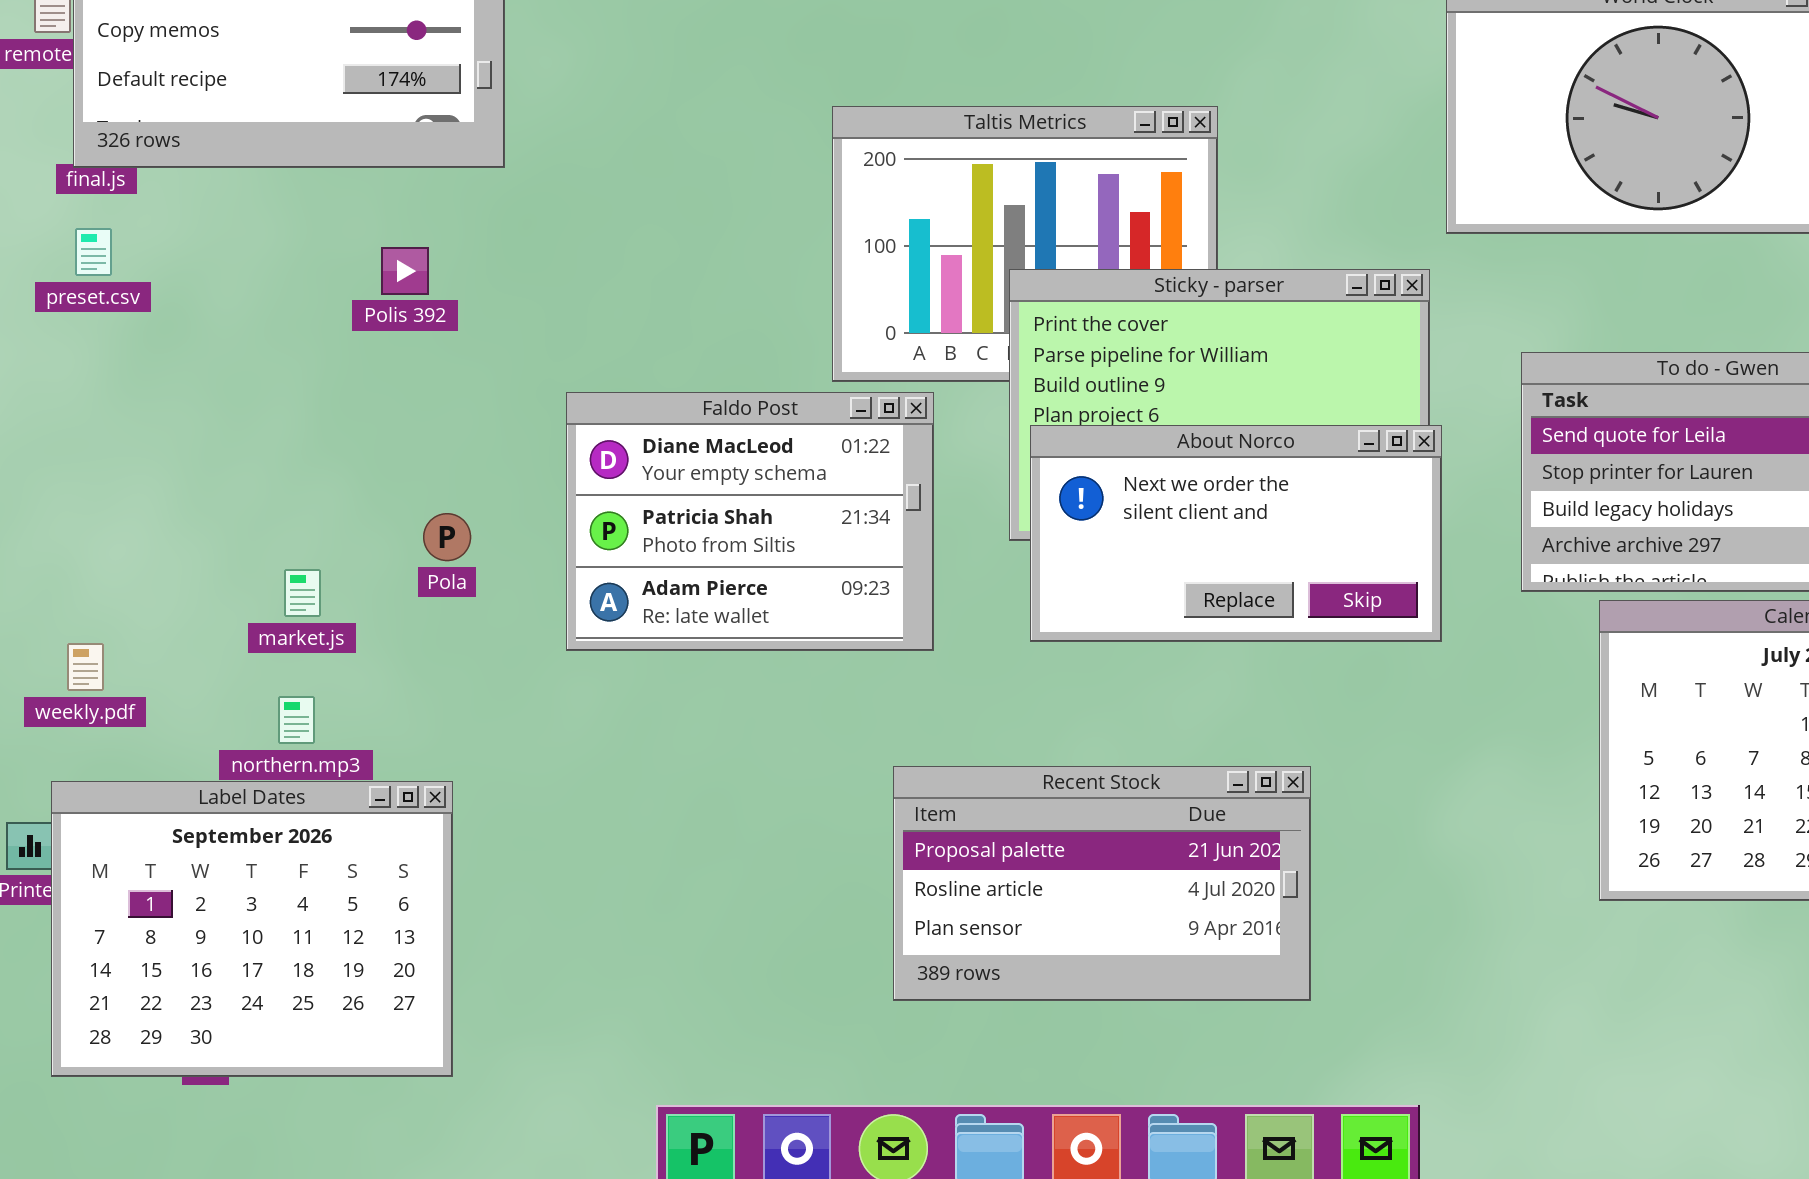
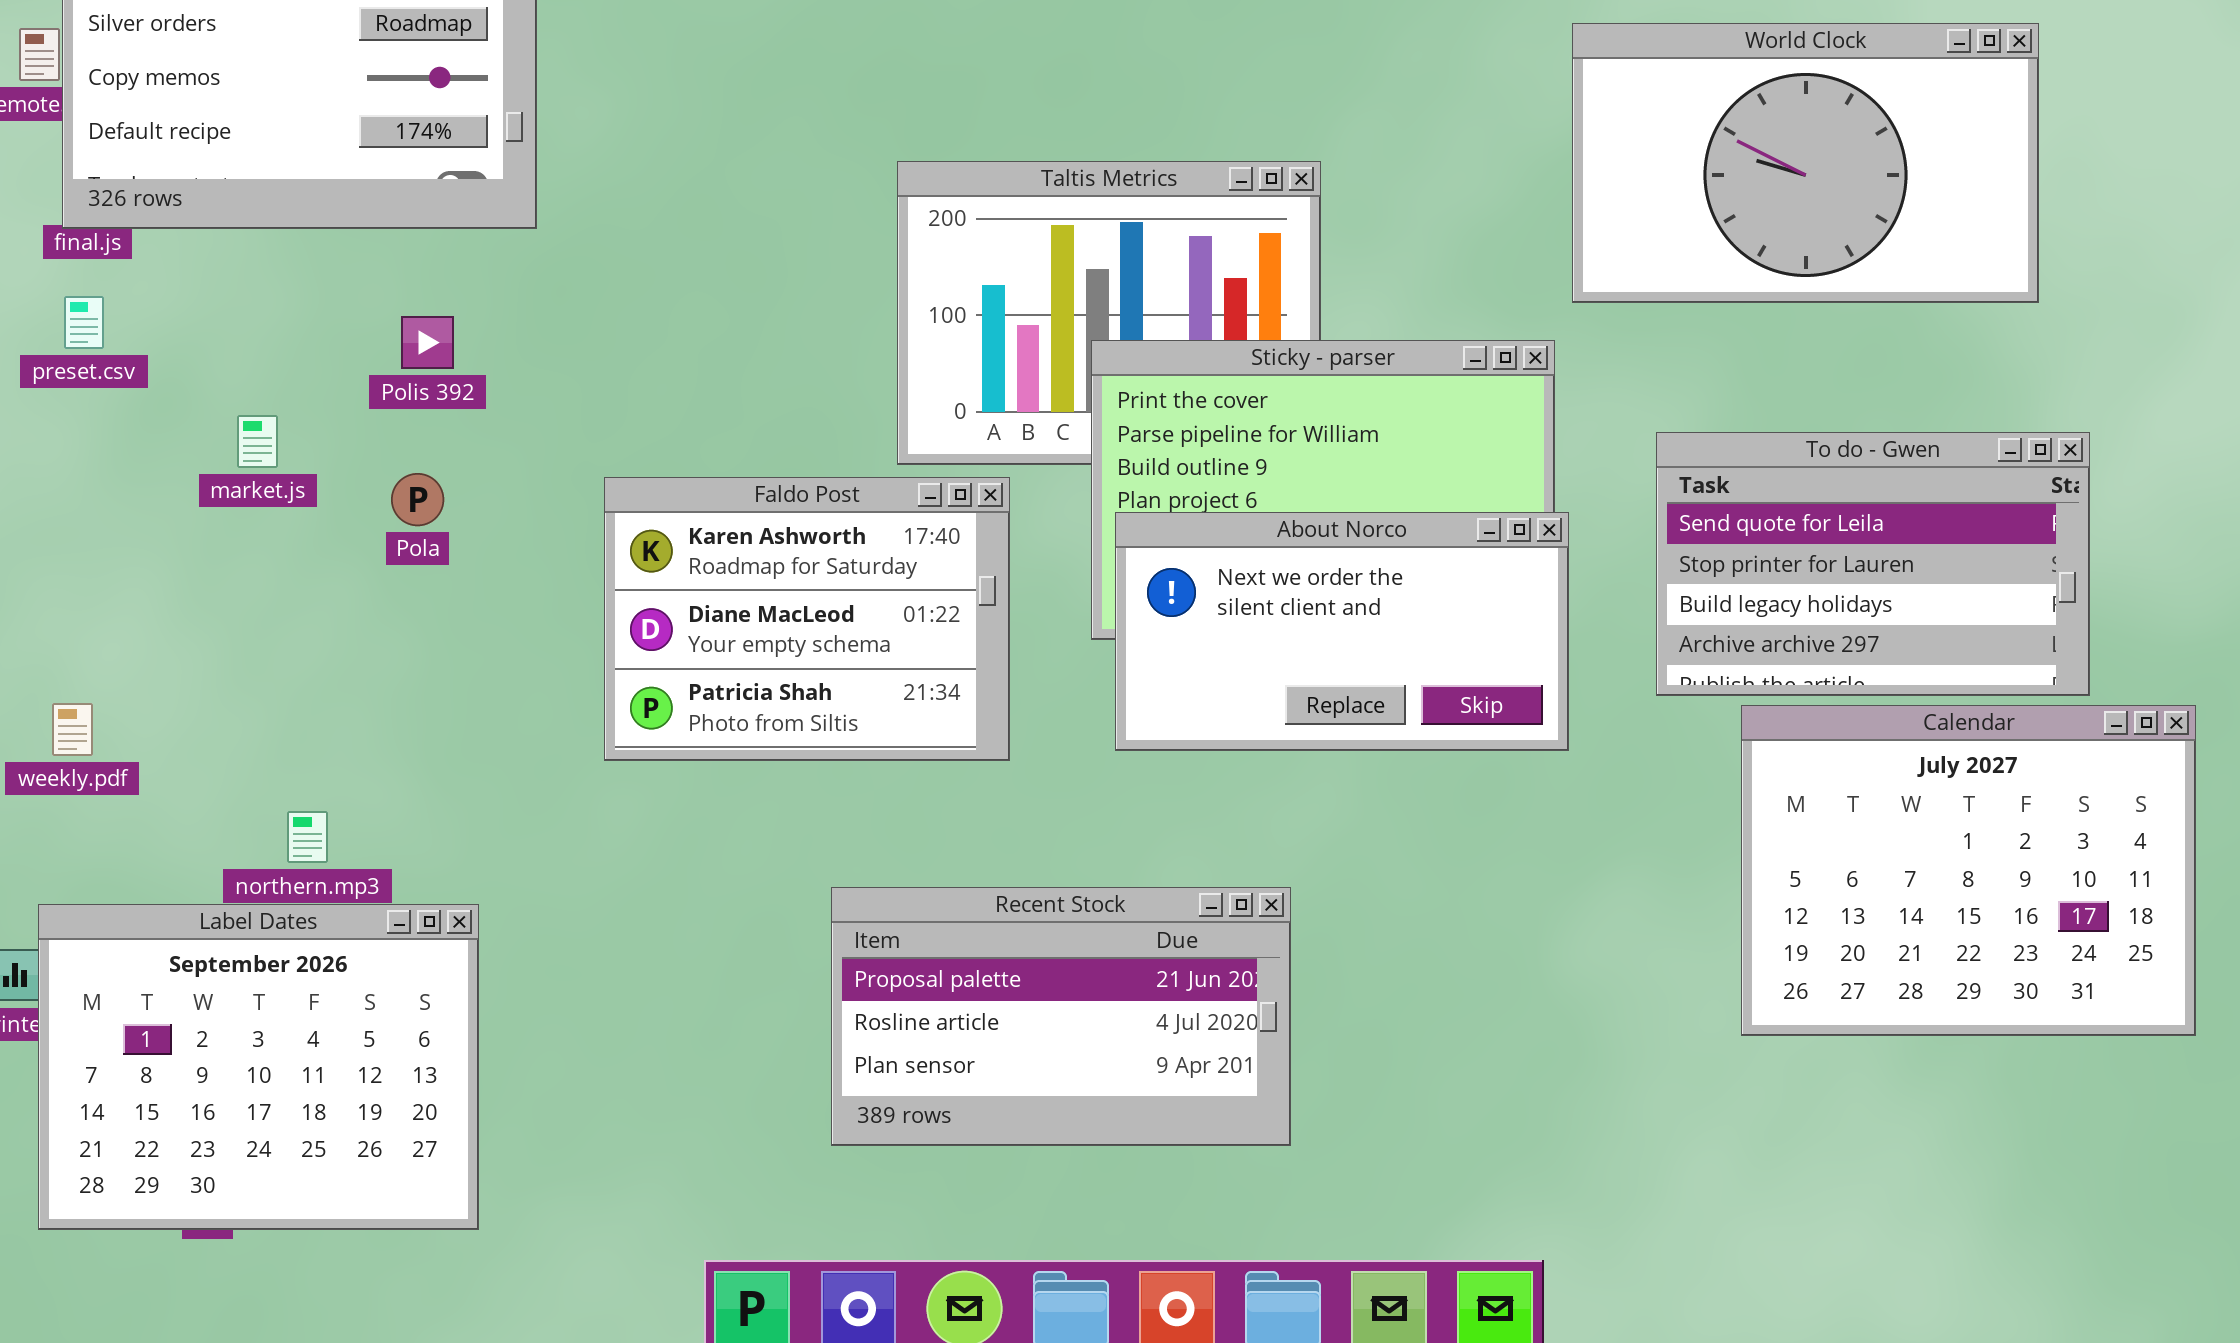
Faldo Post: [566,392,934,651] -> [604,477,1010,761], scrolled up 1 row
Pola: [423,513,471,561] -> [391,473,444,526], moved
market.js: [284,569,321,617] -> [237,415,278,468], moved
weekly.pdf: [67,643,104,691] -> [52,703,93,756], moved
Recent Stock: [893,766,1311,1001] -> [831,887,1291,1146], moved

